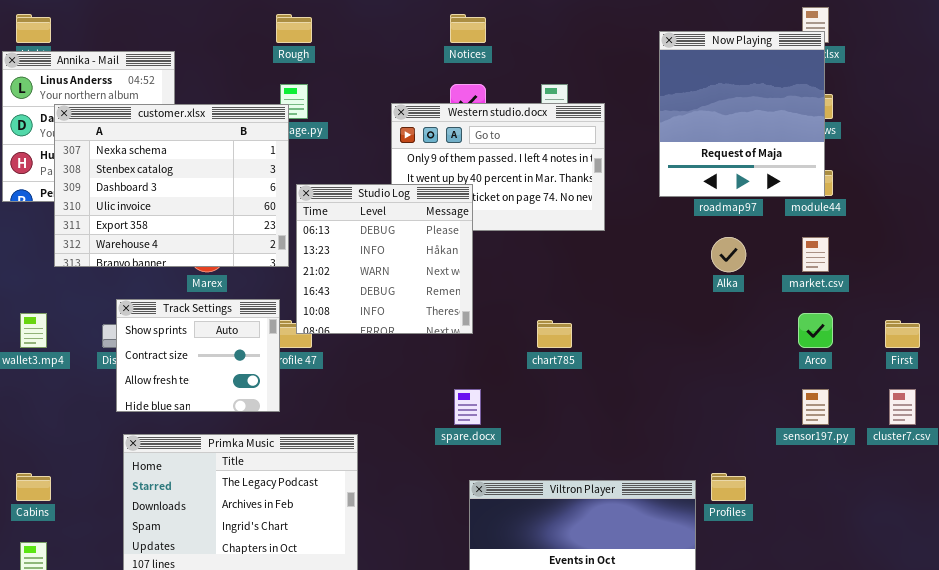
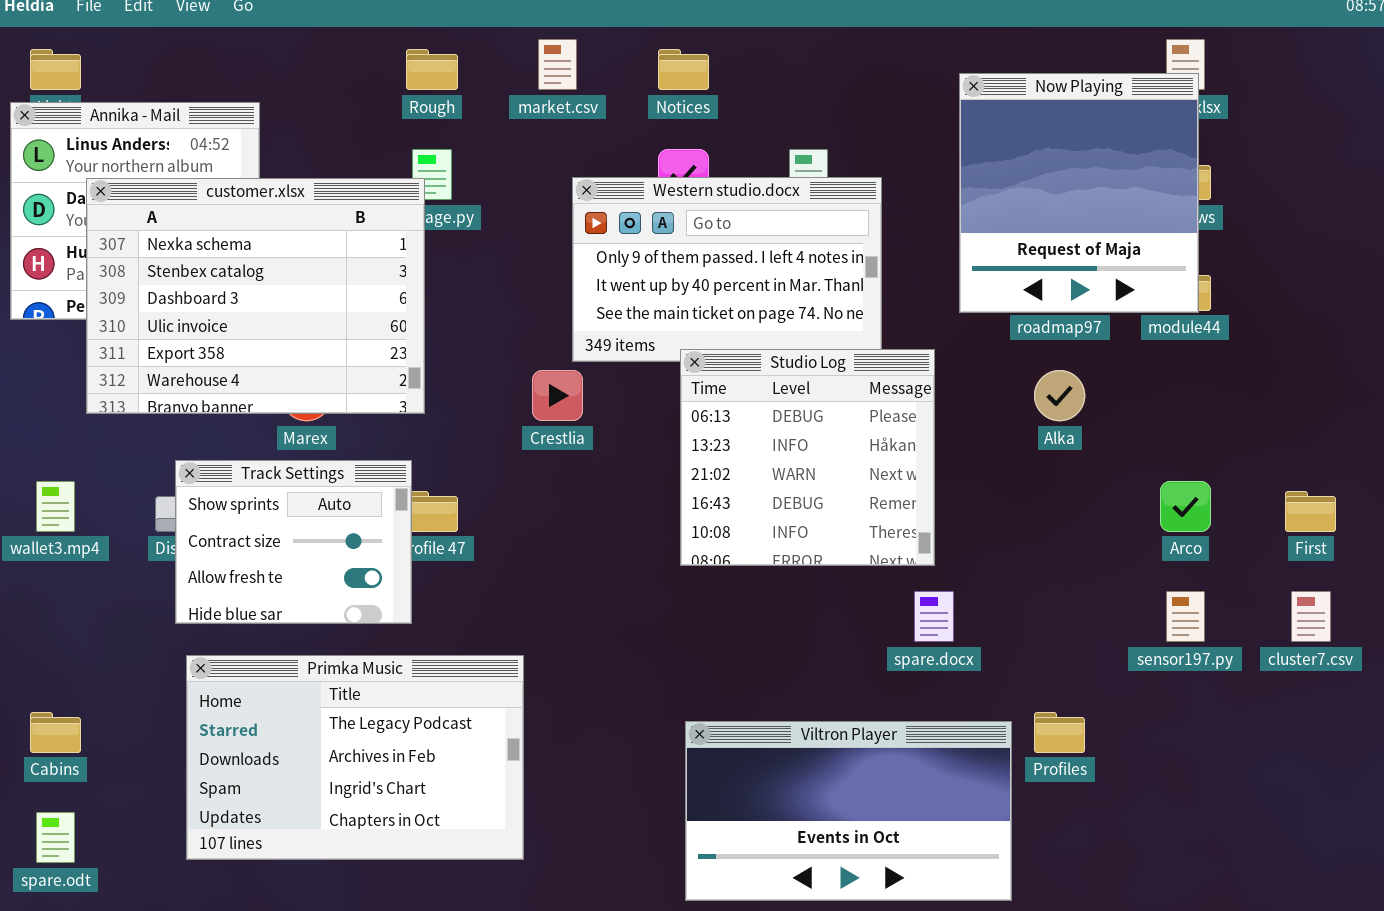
Studio Log: [296,184,473,334] -> [680,349,935,566], moved
market.csv: [802,237,829,272] -> [538,39,577,90], moved
spare.docx: [454,389,481,425] -> [914,591,954,642], moved

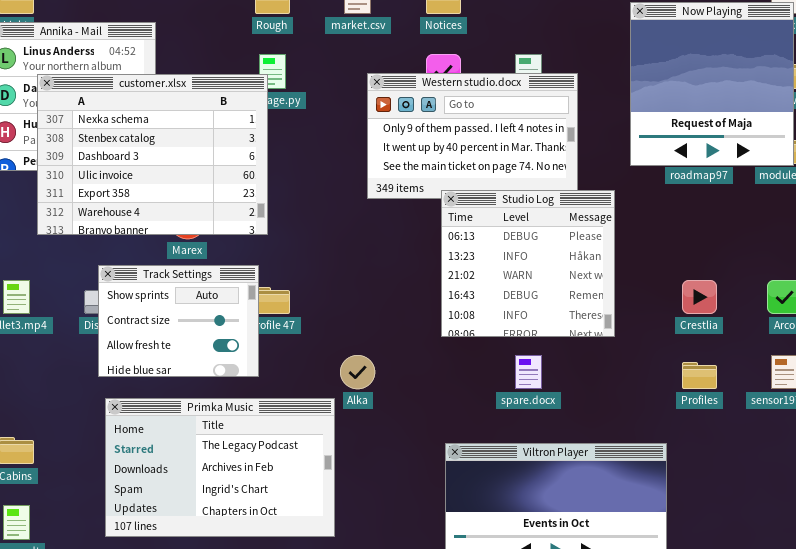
Crestlia: [532,370,583,421] -> [682,280,717,314], moved
Alka: [1034,370,1085,421] -> [340,355,375,389], moved
spare.docx: [914,591,954,642] -> [515,355,542,389], moved
Profiles: [1034,712,1085,753] -> [682,362,717,389], moved

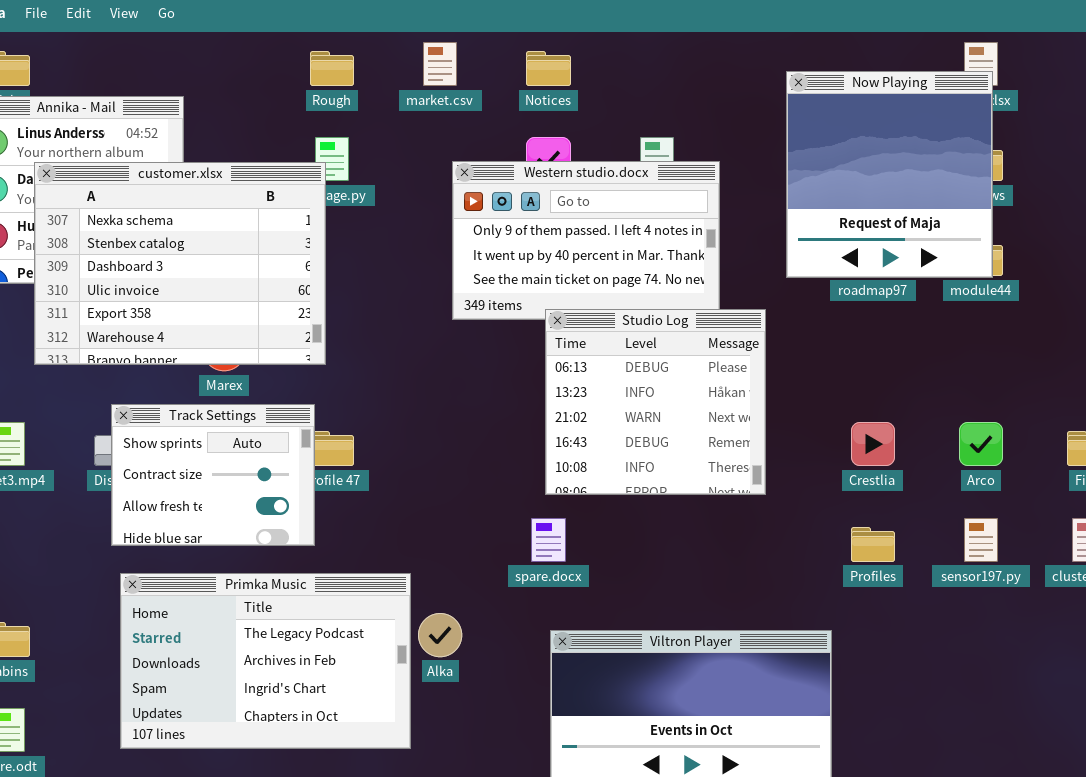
Alka: [340,355,375,389] -> [418,613,462,657], moved
spare.docx: [515,355,542,389] -> [531,518,566,562], moved

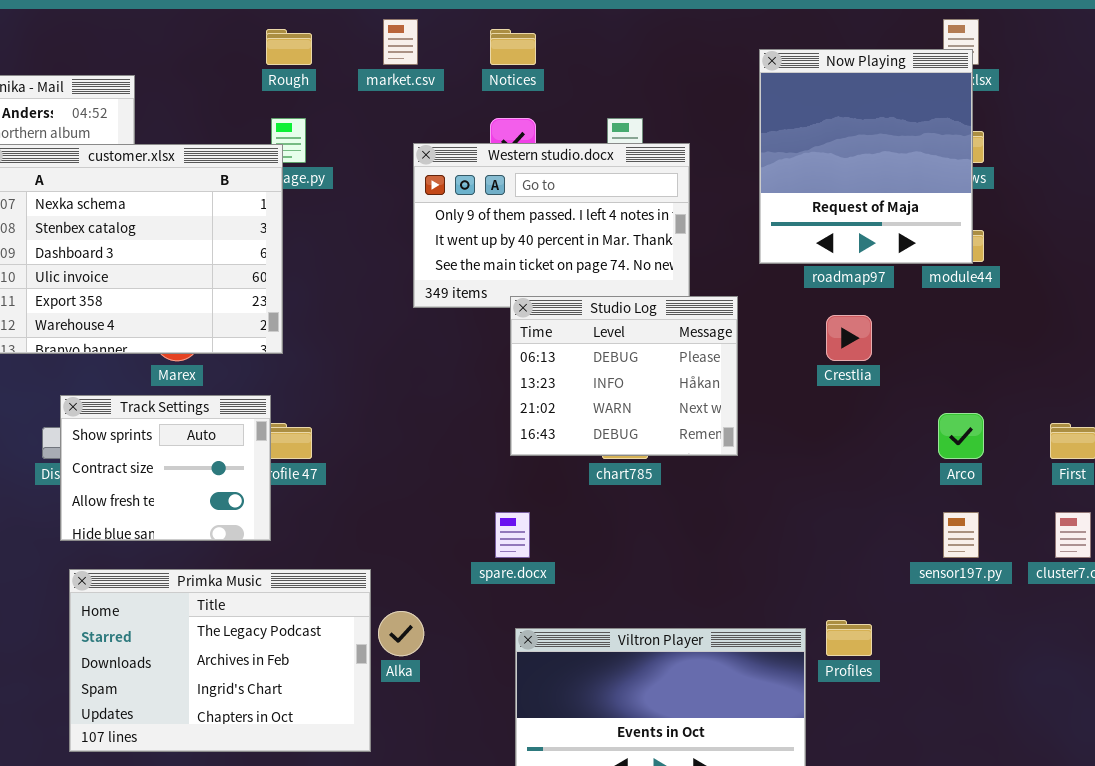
Studio Log: [545,309,766,495] -> [510,296,738,456], resized
Crestlia: [851,422,895,466] -> [826,315,872,361], moved
Profiles: [851,527,895,562] -> [826,620,872,656], moved

